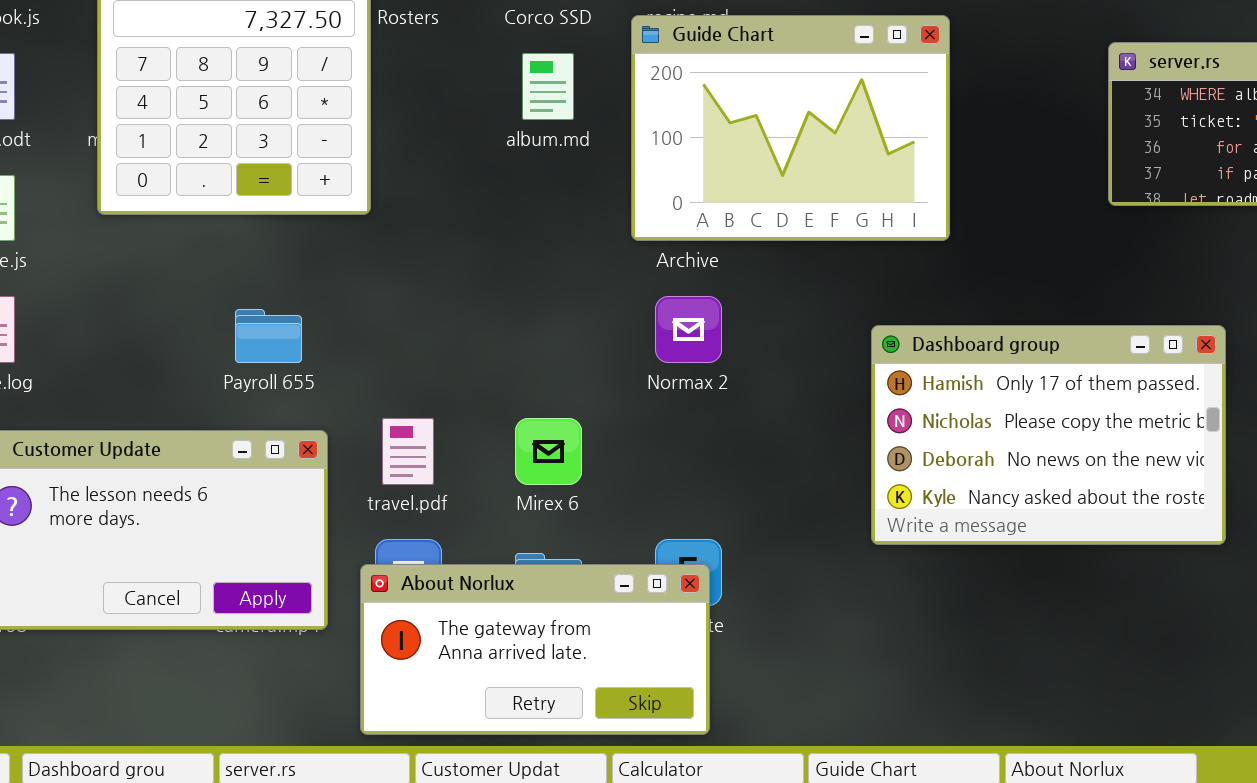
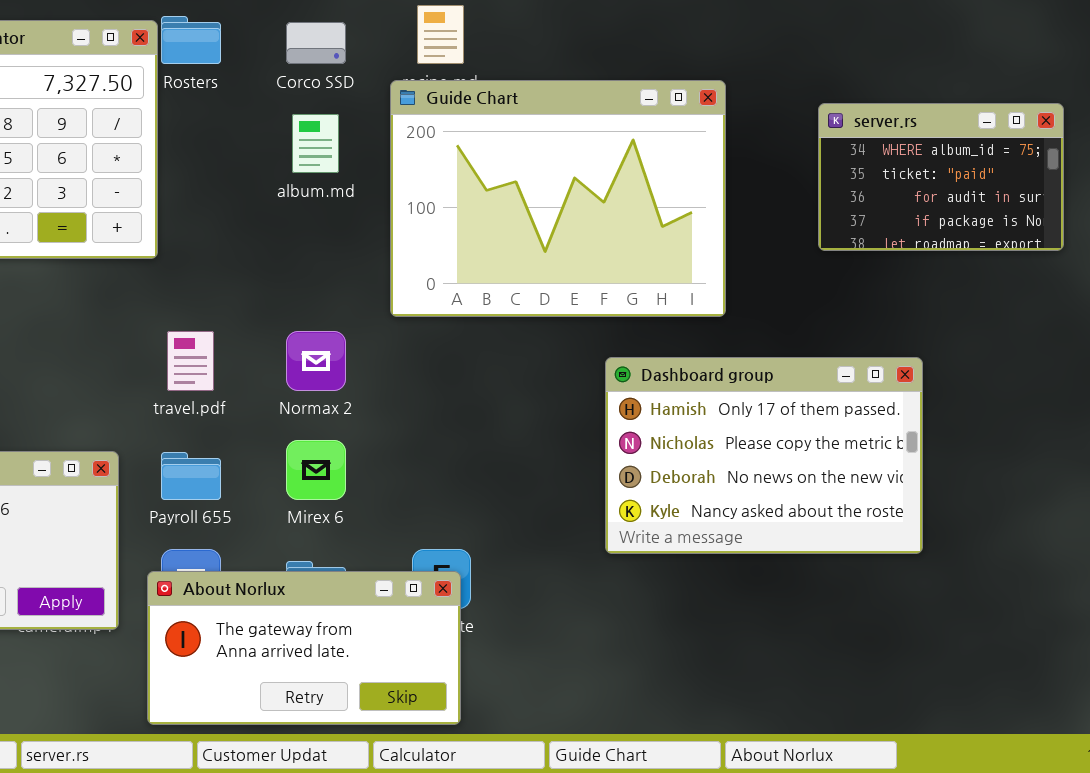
Guide Chart: [631,15,950,241] -> [390,80,726,317], resized
Normax 2: [655,296,722,363] -> [286,331,346,391], moved
Payroll 655: [235,309,302,363] -> [161,452,221,500], moved
travel.pdf: [382,418,434,485] -> [167,331,214,391], moved

